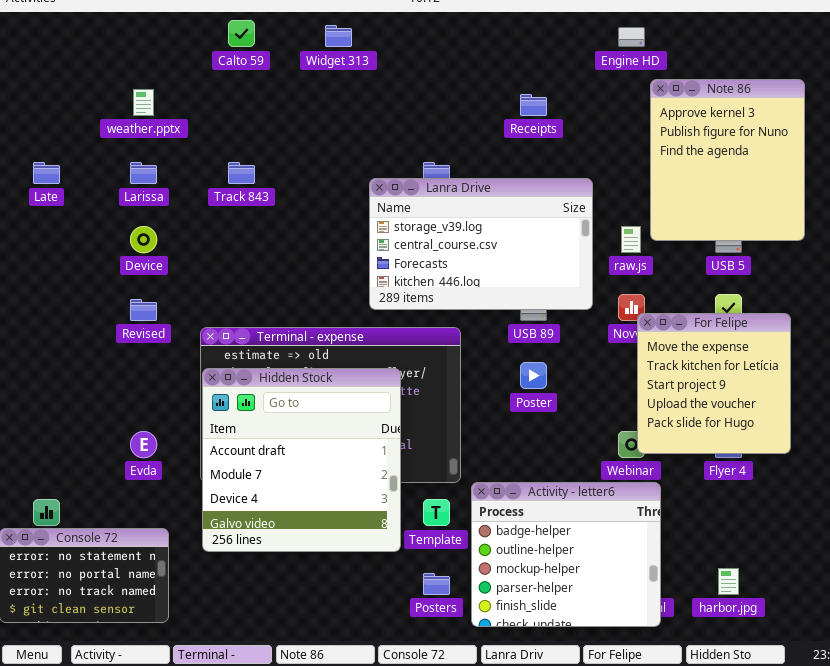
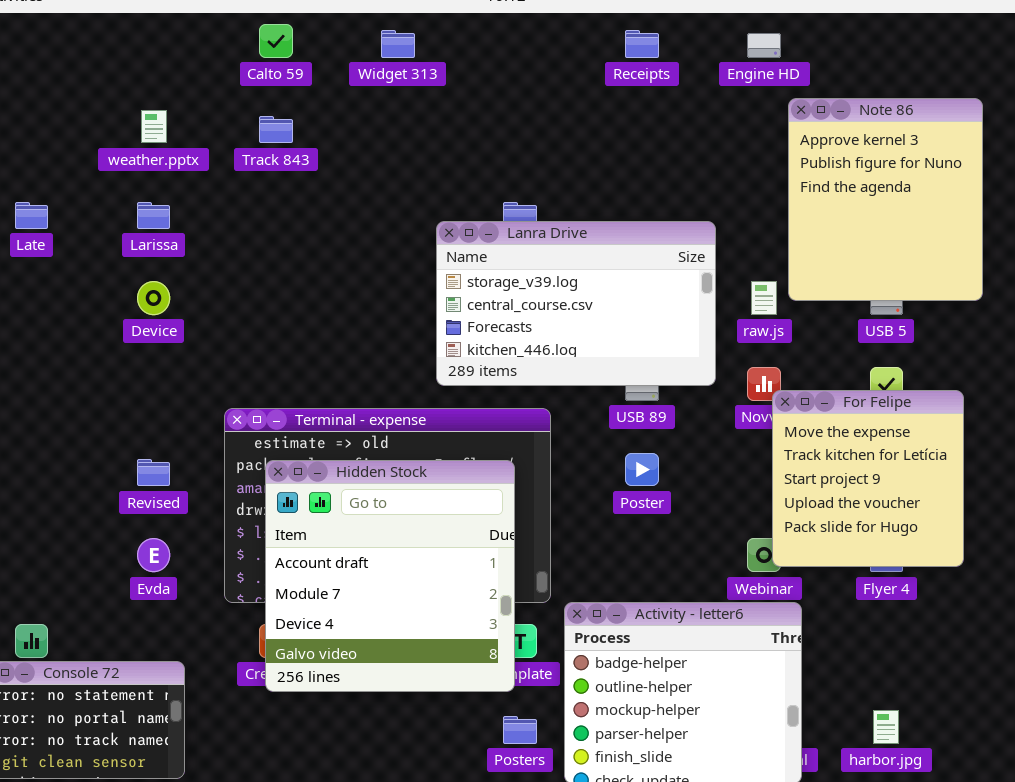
Receipts: [520,94,547,116] -> [625,30,659,58], moved
Track 843: [228,162,255,184] -> [259,116,293,143], moved
Revised: [130,299,157,321] -> [137,459,170,486], moved
Hidden Stock: [202,368,401,552] -> [265,460,515,692], moved

